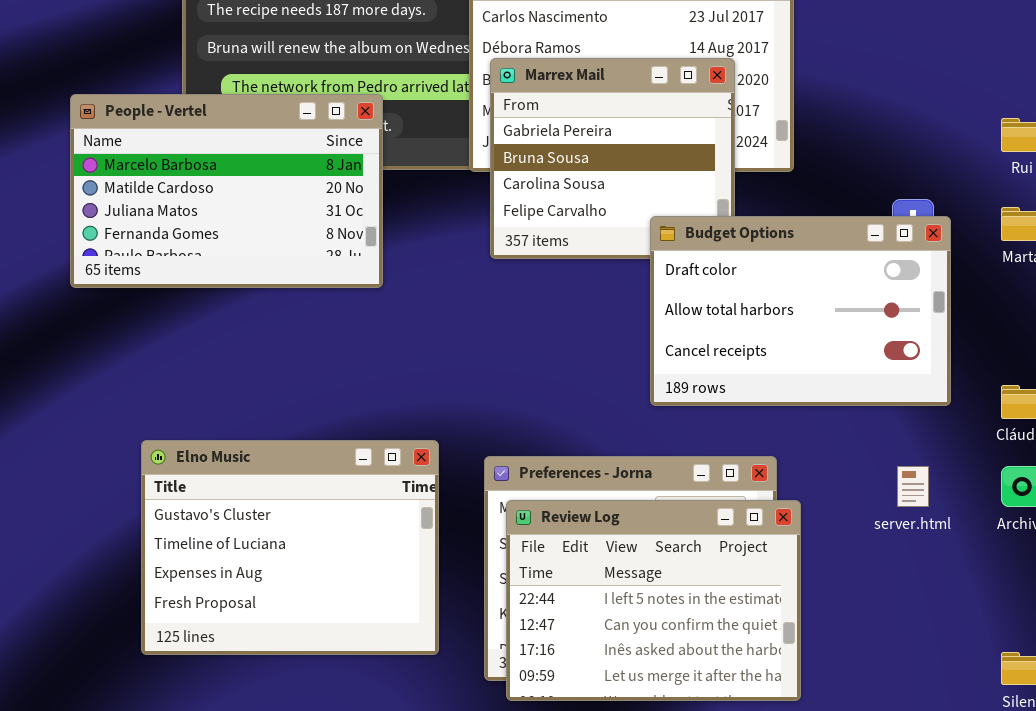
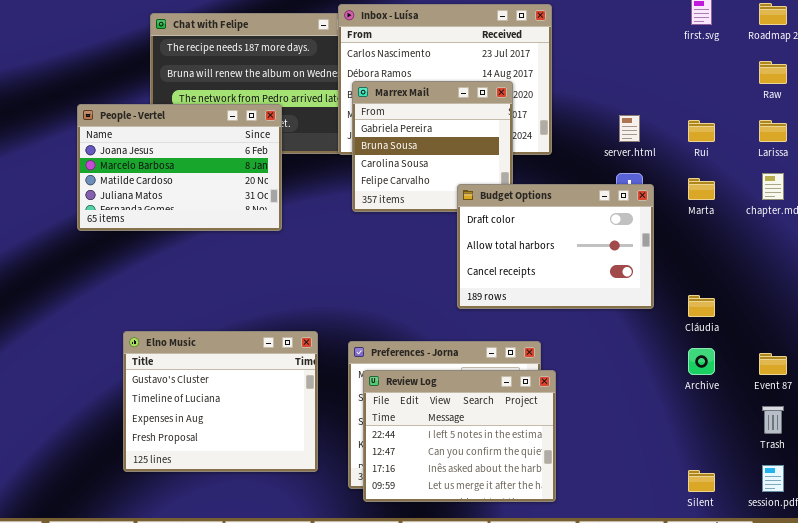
People - Vertel: [70,94,383,288] -> [77,104,282,231], scrolled up 1 row
server.html: [897,466,929,507] -> [619,115,640,142], moved

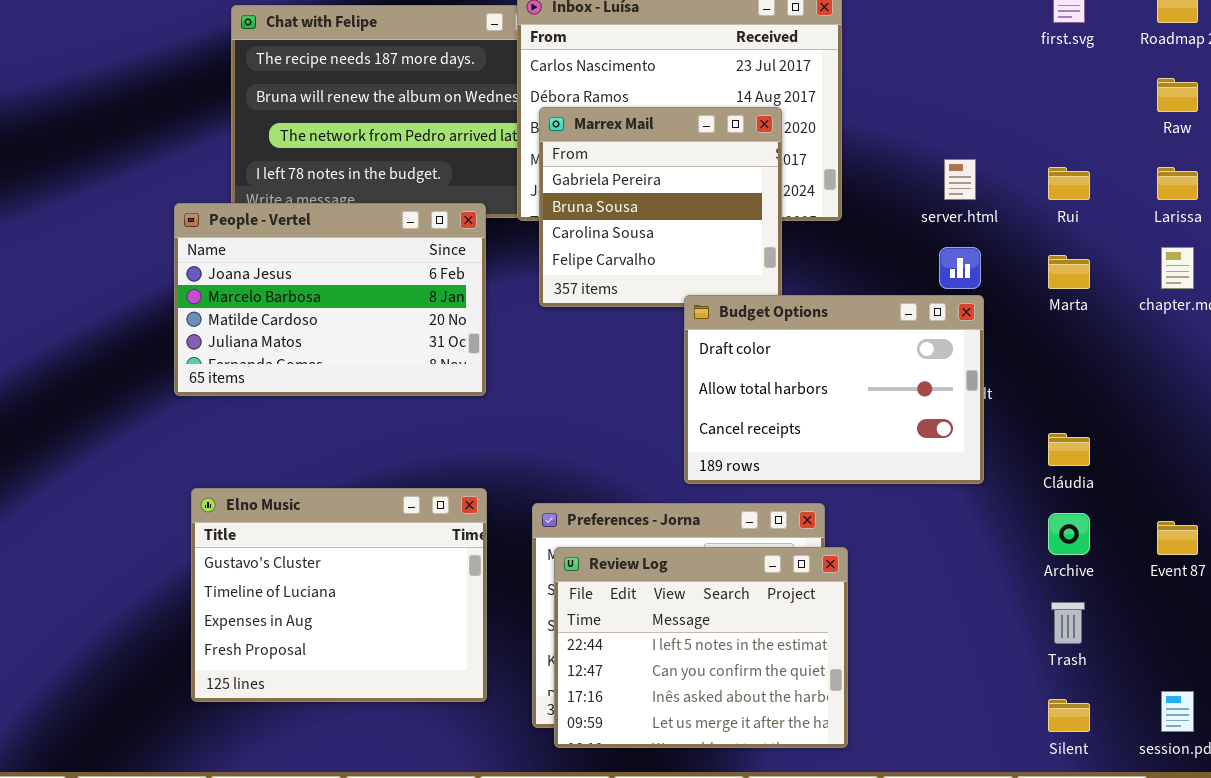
People - Vertel: [77,104,282,231] -> [174,203,486,396], moved
Budget Options: [457,184,654,309] -> [684,295,984,484], moved
Trash: [762,406,784,434] -> [1051,602,1085,644], moved

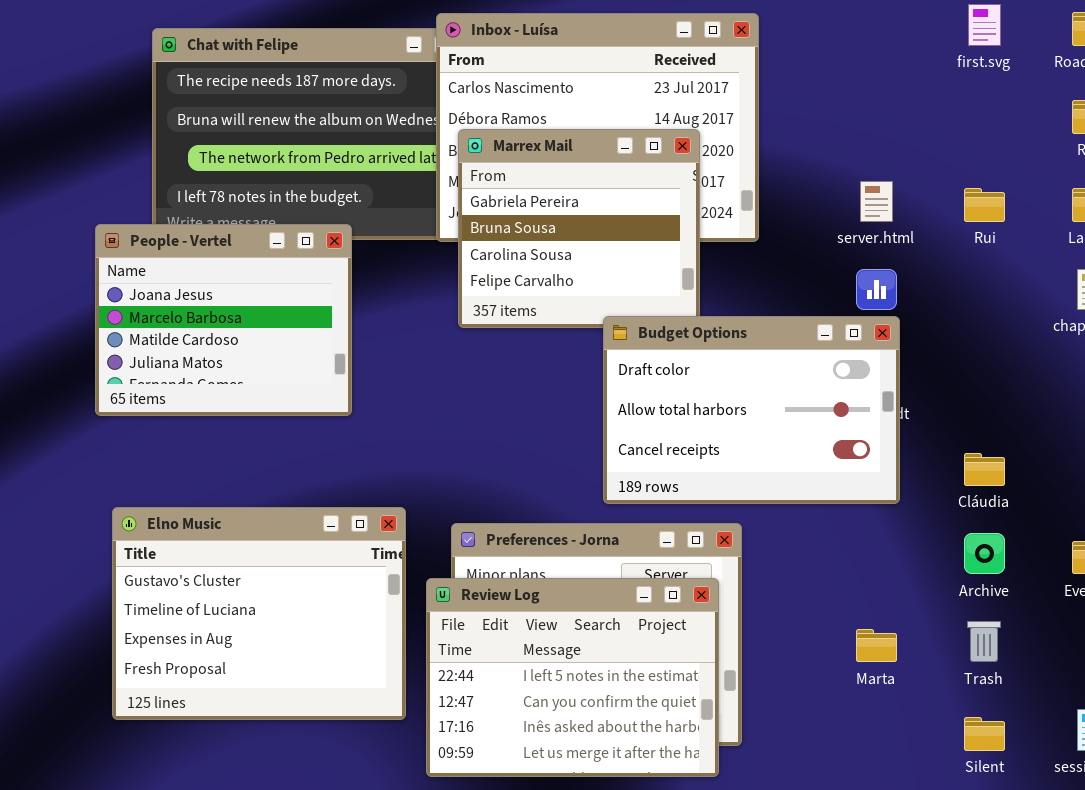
People - Vertel: [174,203,486,396] -> [95,224,352,416], resized
Marta: [1048,255,1090,289] -> [856,629,897,662], moved
Review Log: [554,547,848,748] -> [426,578,719,777], moved

